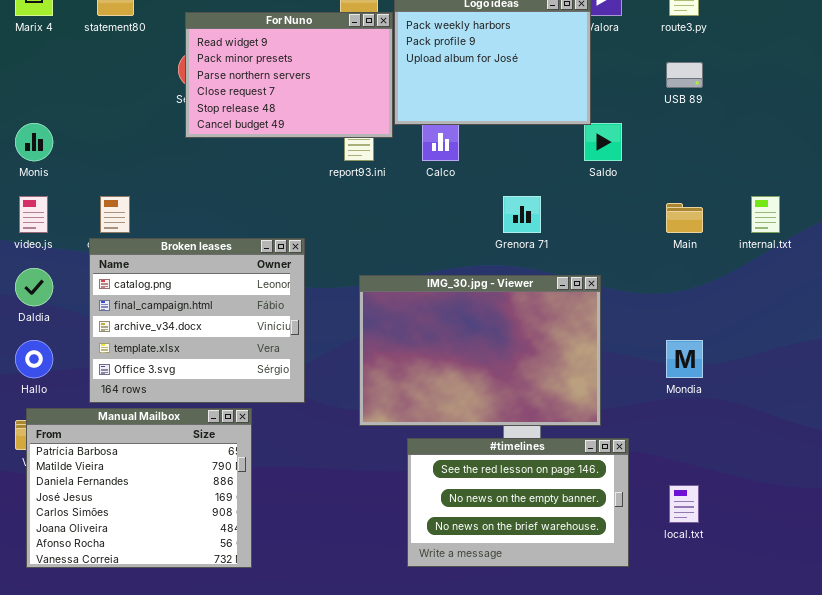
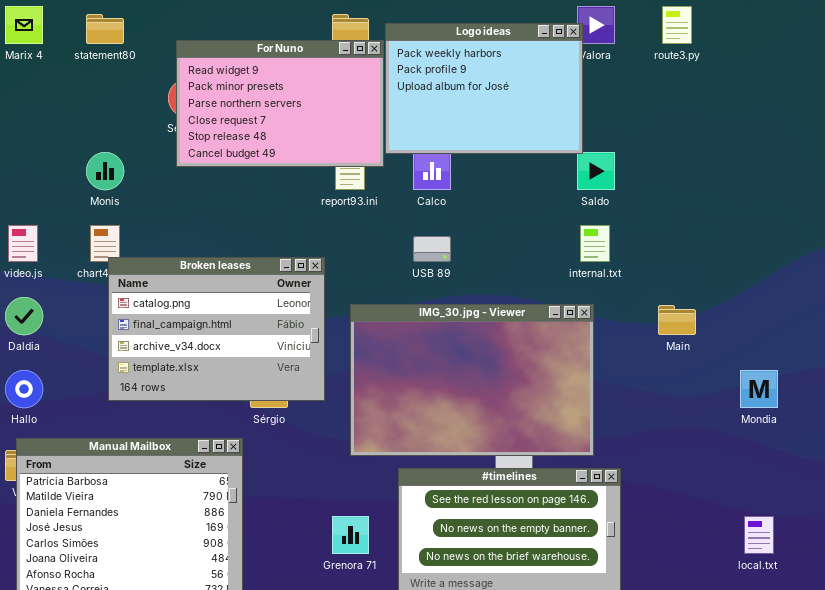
USB 89: [666,62,703,88] -> [413,236,451,262], moved
Monis: [15,123,53,161] -> [86,152,124,190], moved
Grenora 71: [503,196,541,233] -> [332,516,369,554], moved
internal.txt: [751,196,780,233] -> [580,225,610,262], moved
Main: [666,203,703,233] -> [658,305,696,335], moved
Broken leases: [89,238,305,403] -> [108,257,325,401], moved, resized
Mondia: [666,340,703,378] -> [740,370,778,408], moved
local.txt: [669,485,699,523] -> [744,516,774,554], moved

